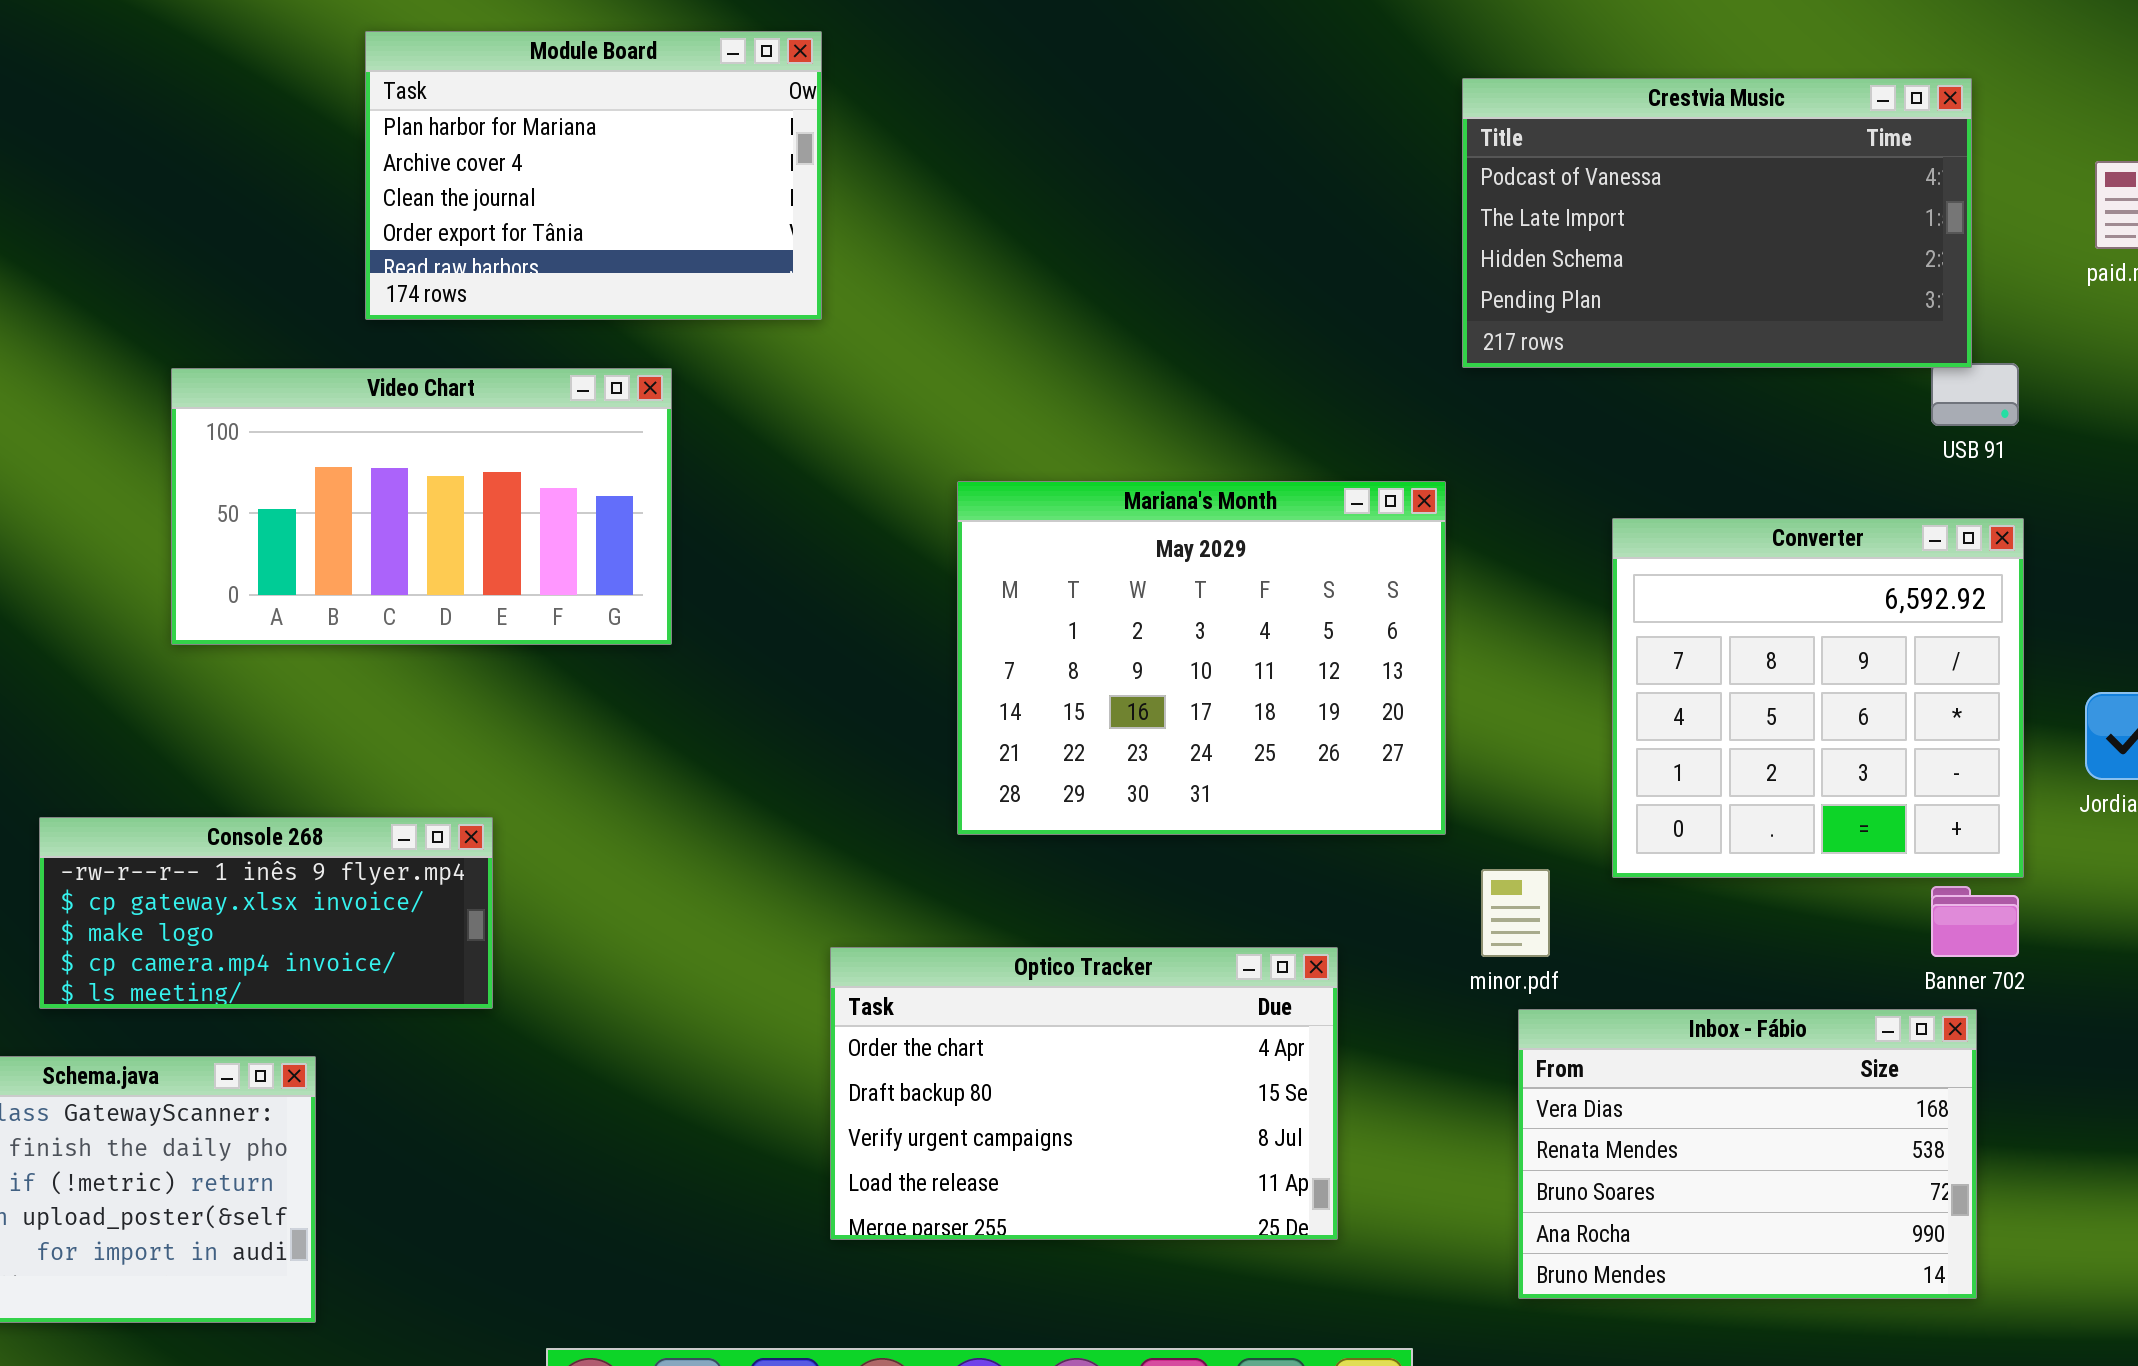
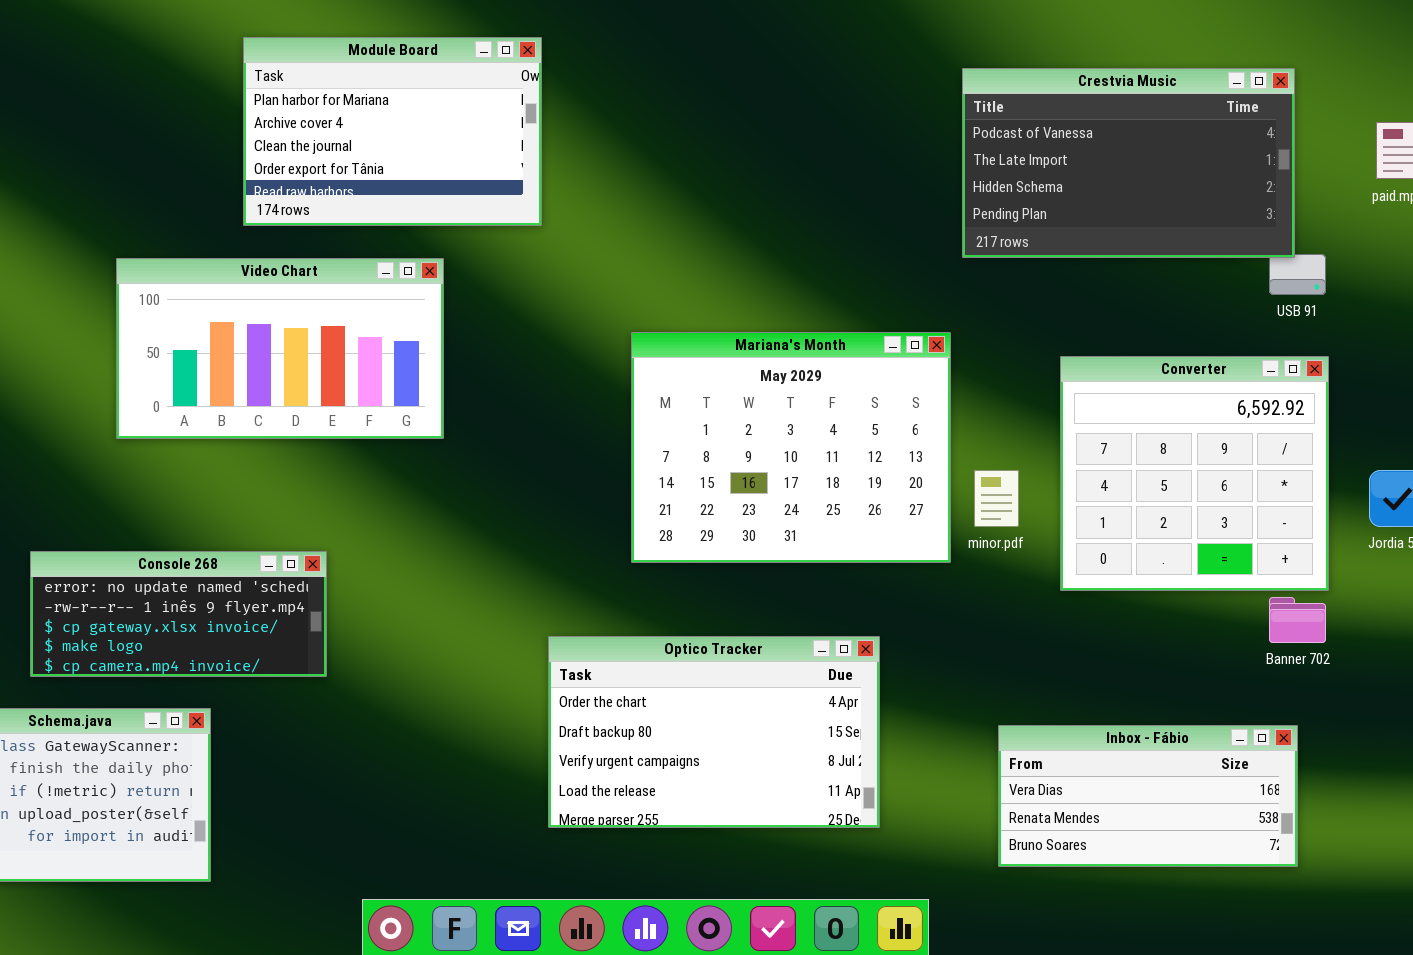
Console 268: [39,817,493,1009] -> [30,551,327,677], scrolled up 1 row
minor.pdf: [1481,869,1550,957] -> [974,470,1019,527], moved
Inbox - Fábio: [1518,1009,1977,1299] -> [998,725,1298,867], resized

